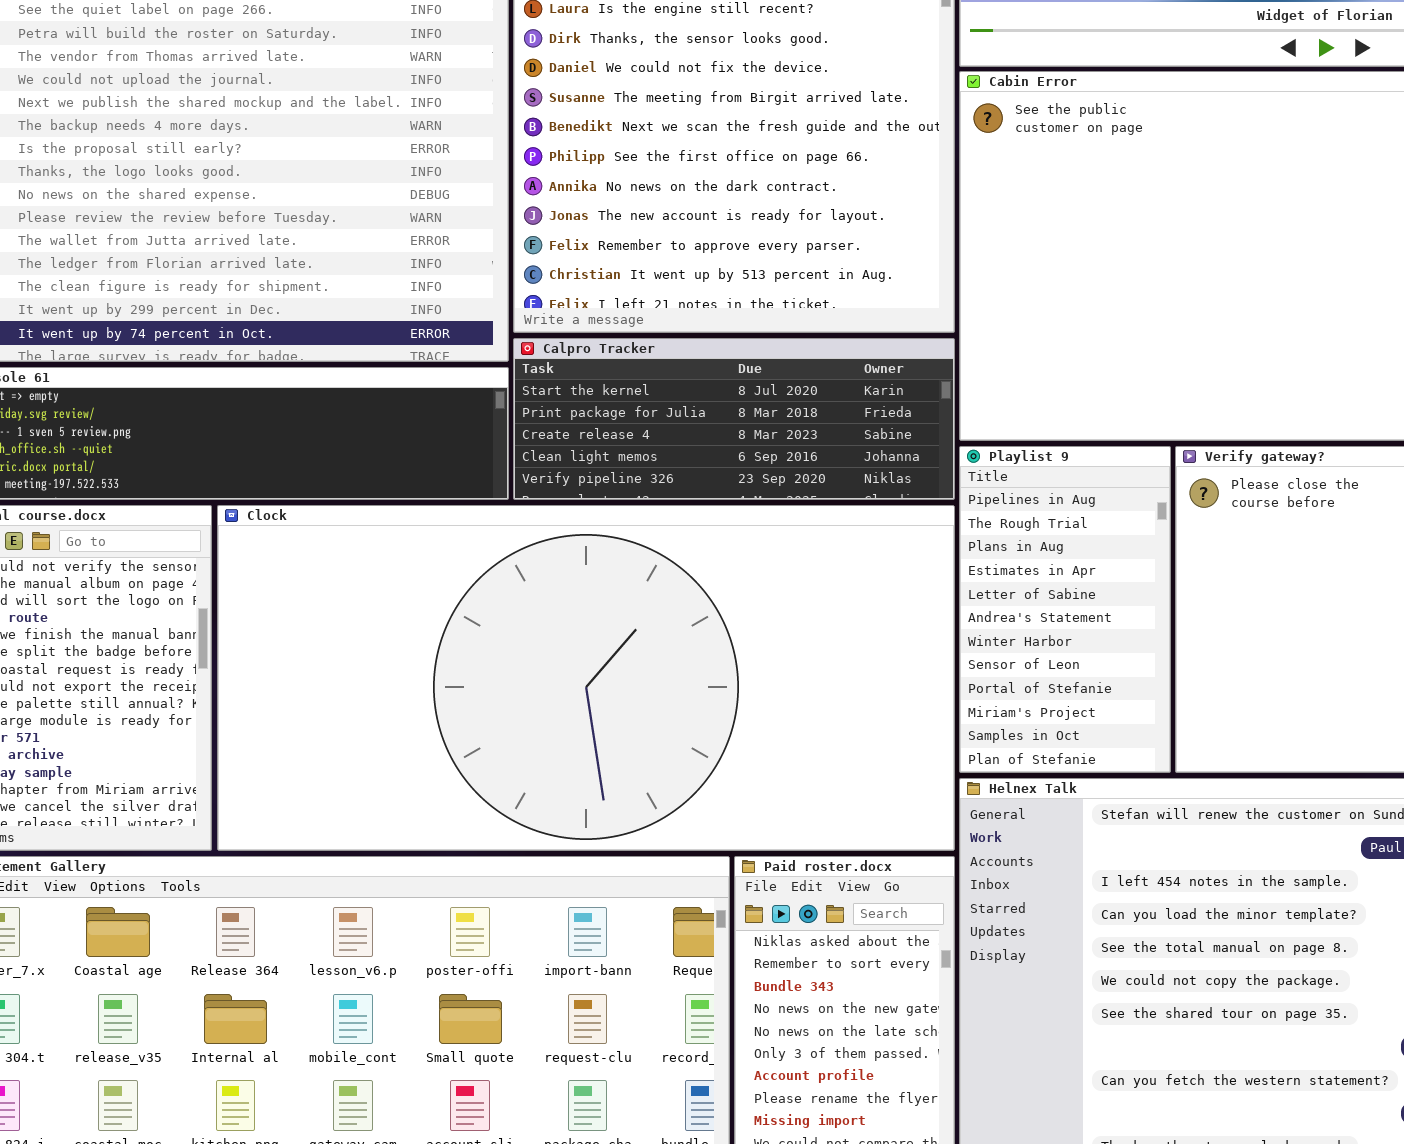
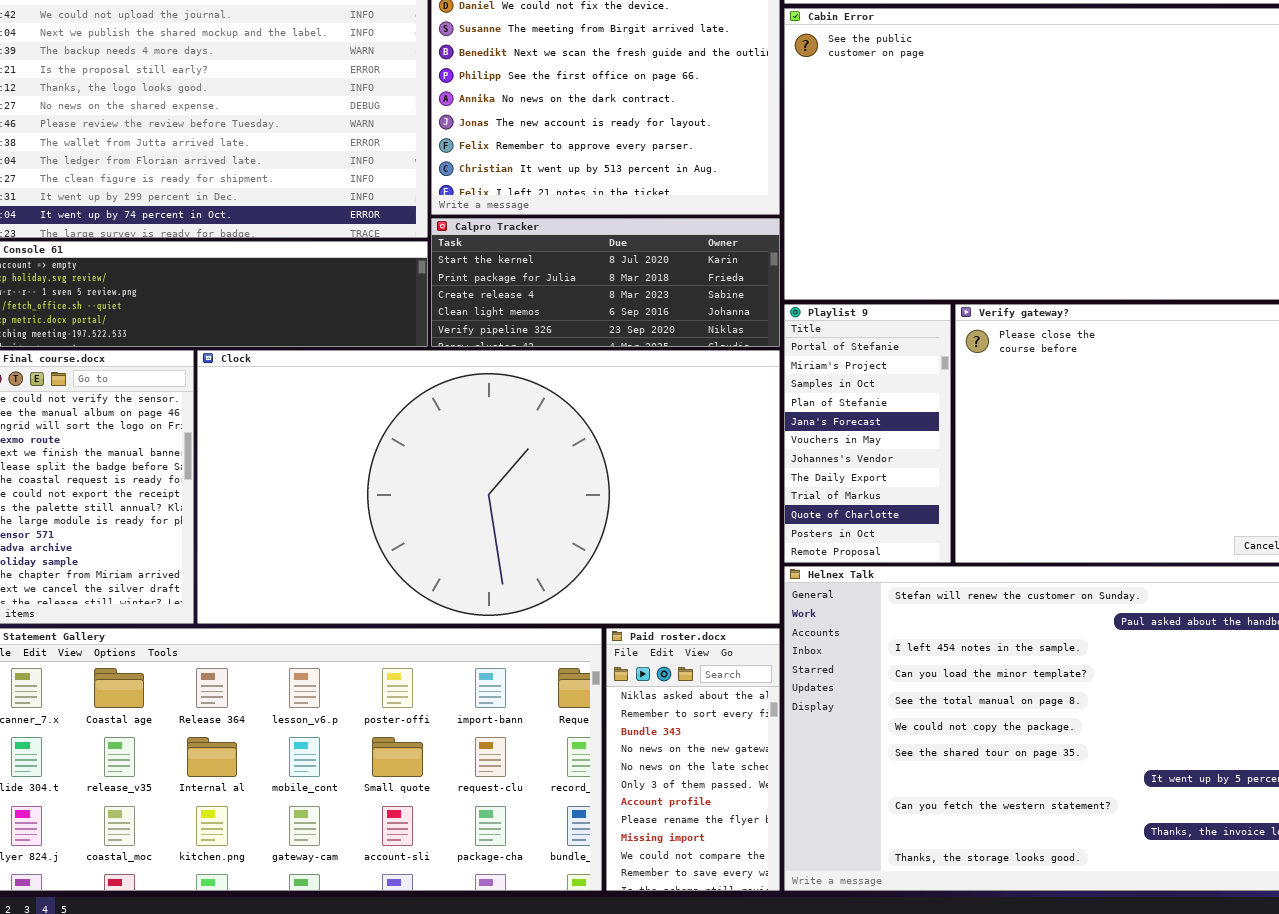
Playlist 9: [959,446,1171,773] -> [784,304,951,563], scrolled down 8 rows

